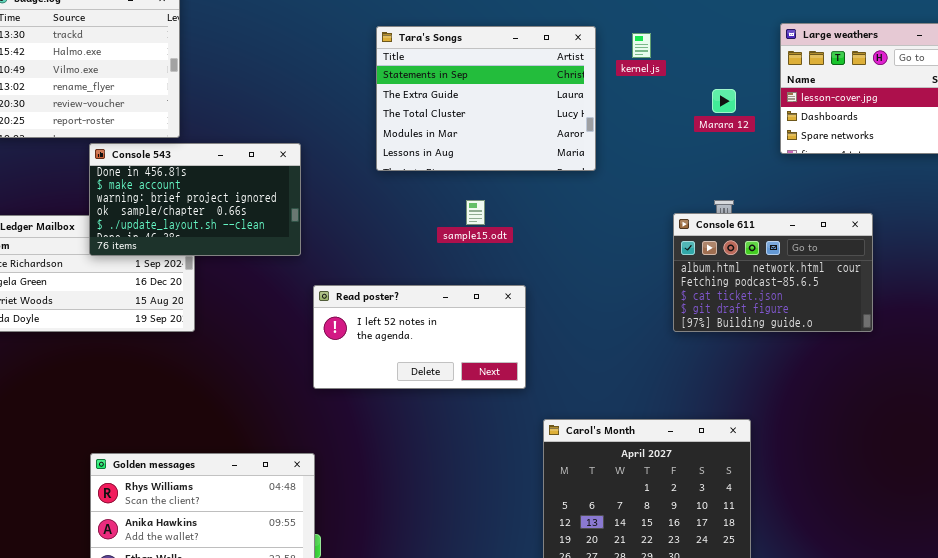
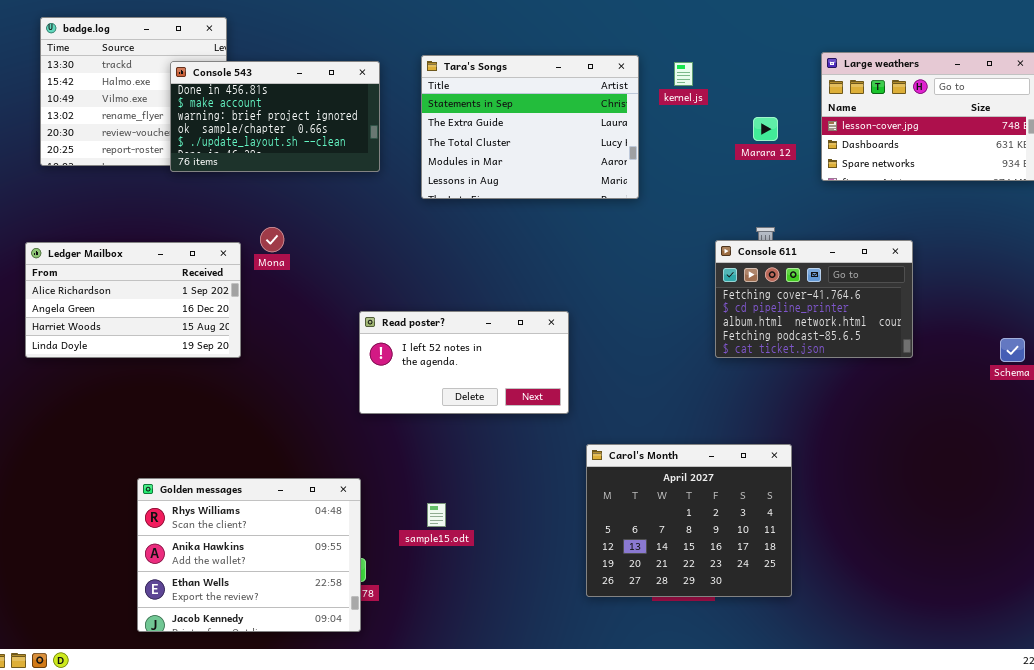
Console 543: [89,143,301,256] -> [170,61,380,172], moved
sample15.odt: [466,200,485,225] -> [427,503,446,527], moved
Console 611: [673,213,873,332] -> [715,240,913,358], scrolled up 2 rows

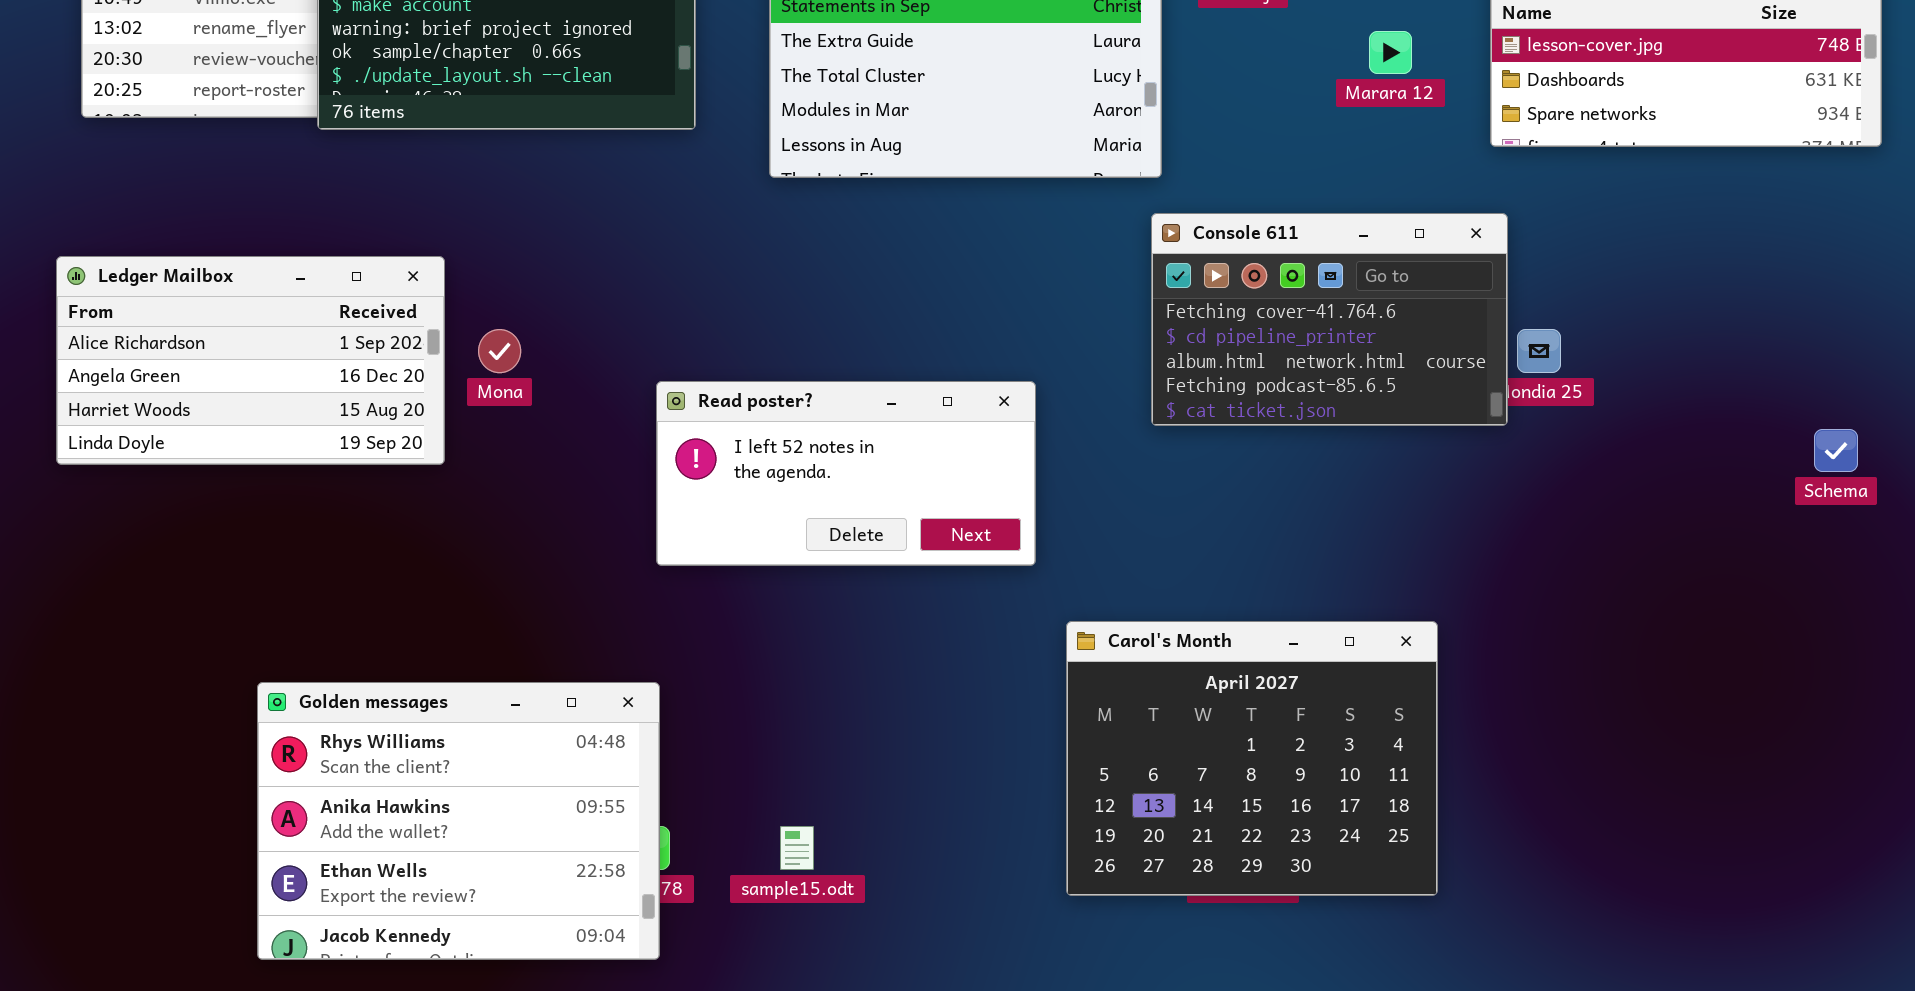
Mona: [260,227,284,252] -> [478,329,521,373], moved
Console 611: [715,240,913,358] -> [1151,213,1508,426], moved
sample15.odt: [427,503,446,527] -> [780,826,814,870], moved

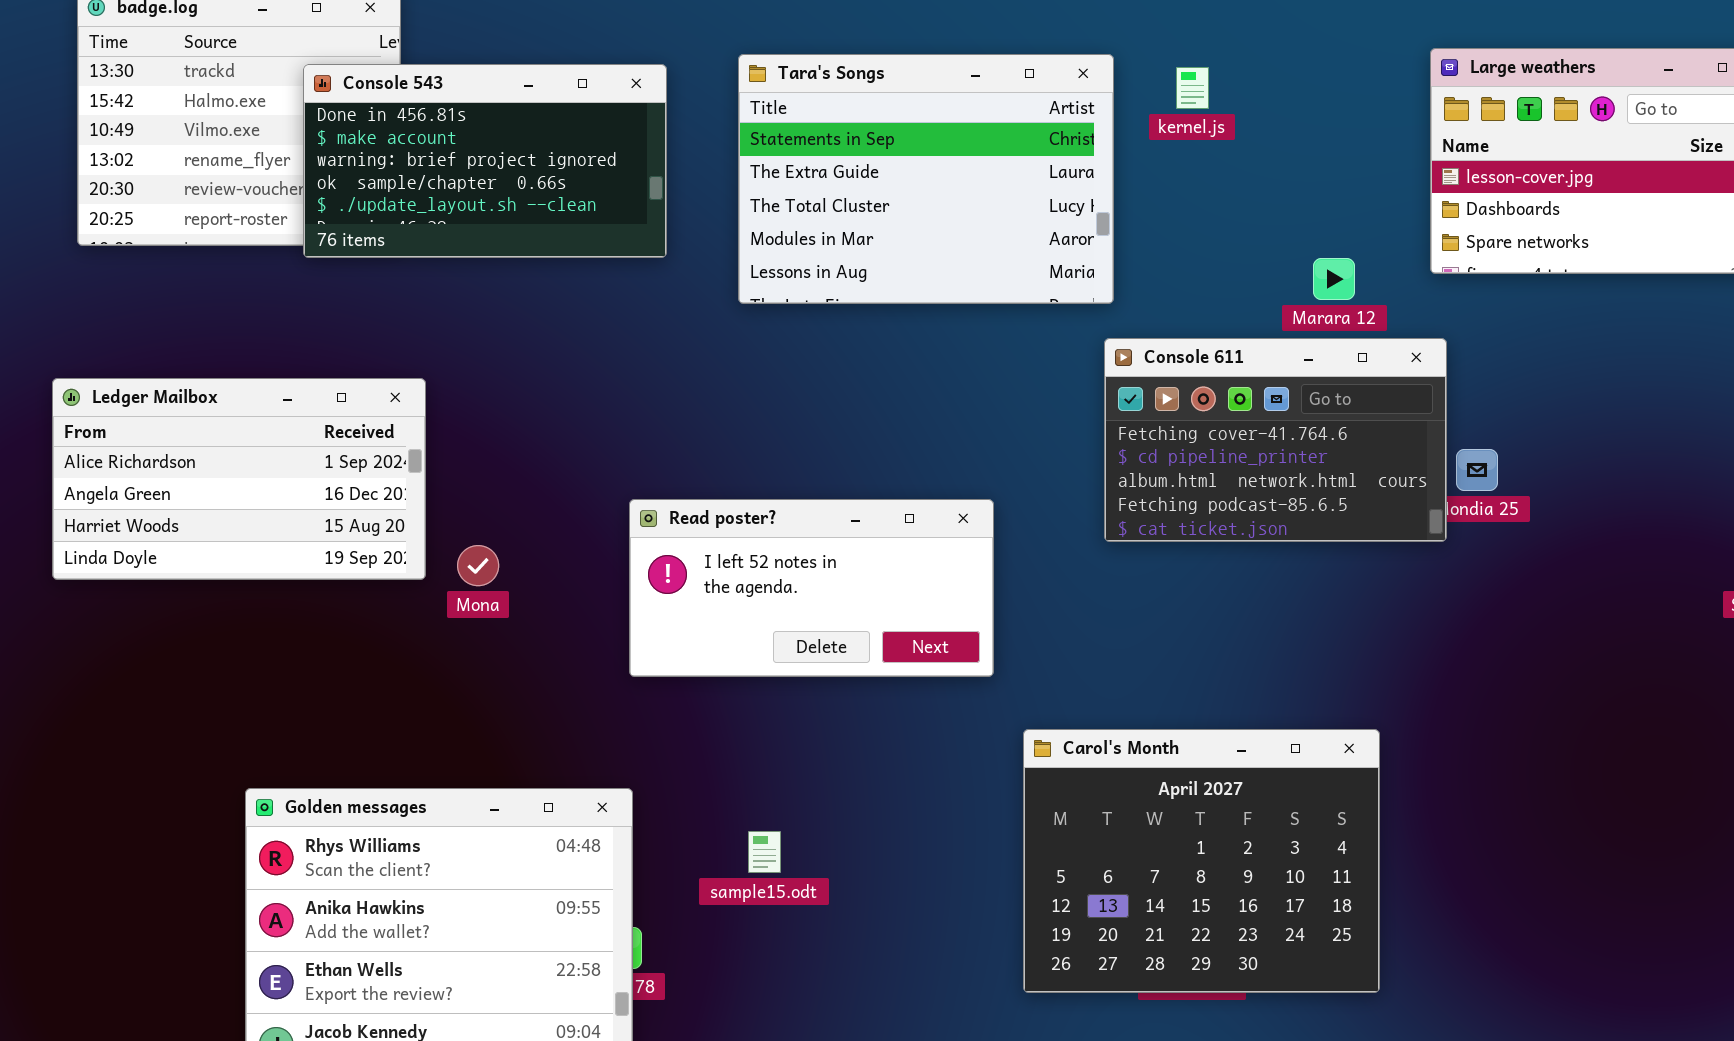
Marara 12: [1369,31,1412,74] -> [1313,258,1355,300], moved
Mona: [478,329,521,373] -> [457,545,499,586], moved
sample15.odt: [780,826,814,870] -> [748,831,781,873], moved

